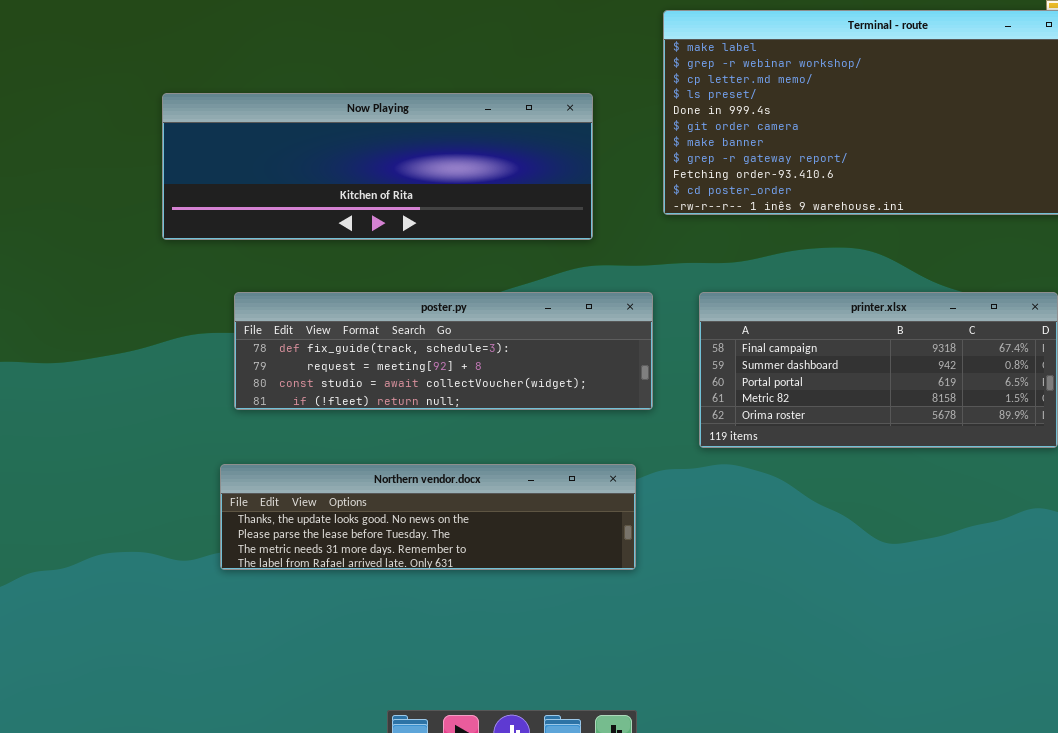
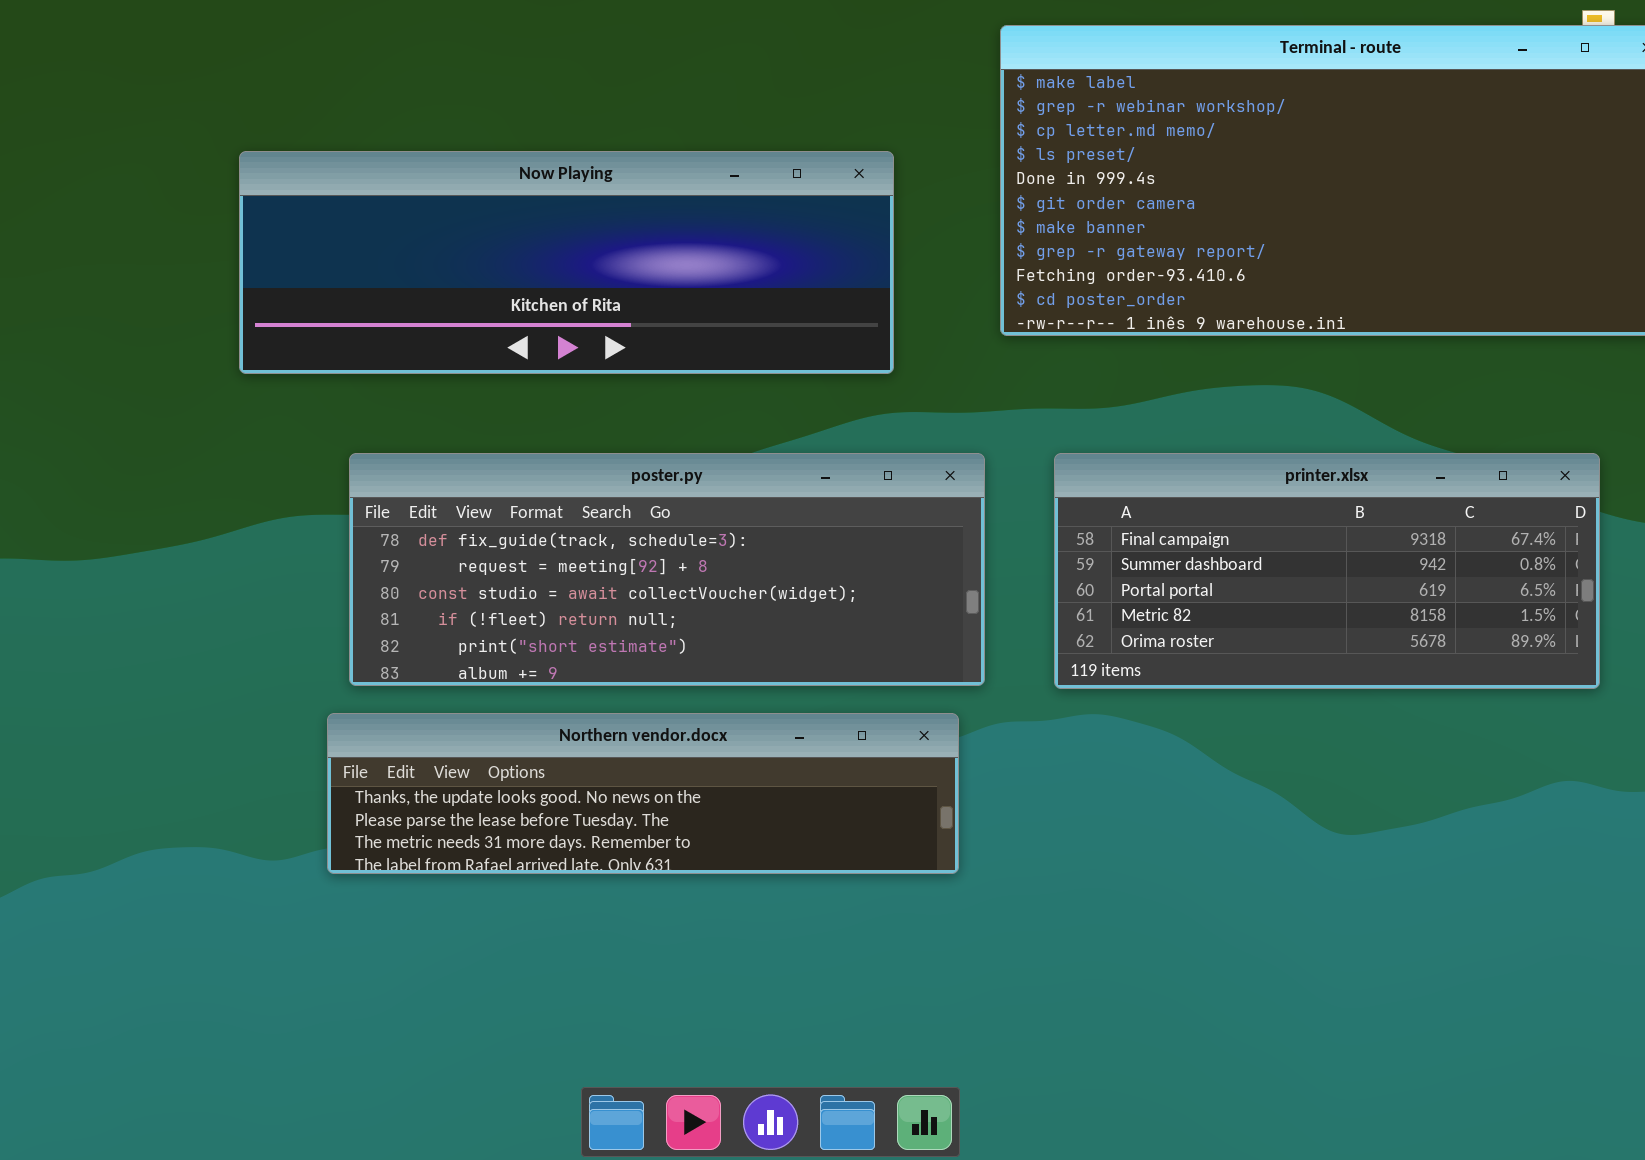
poster.py: [234,292,653,410] -> [349,453,985,686], resized

